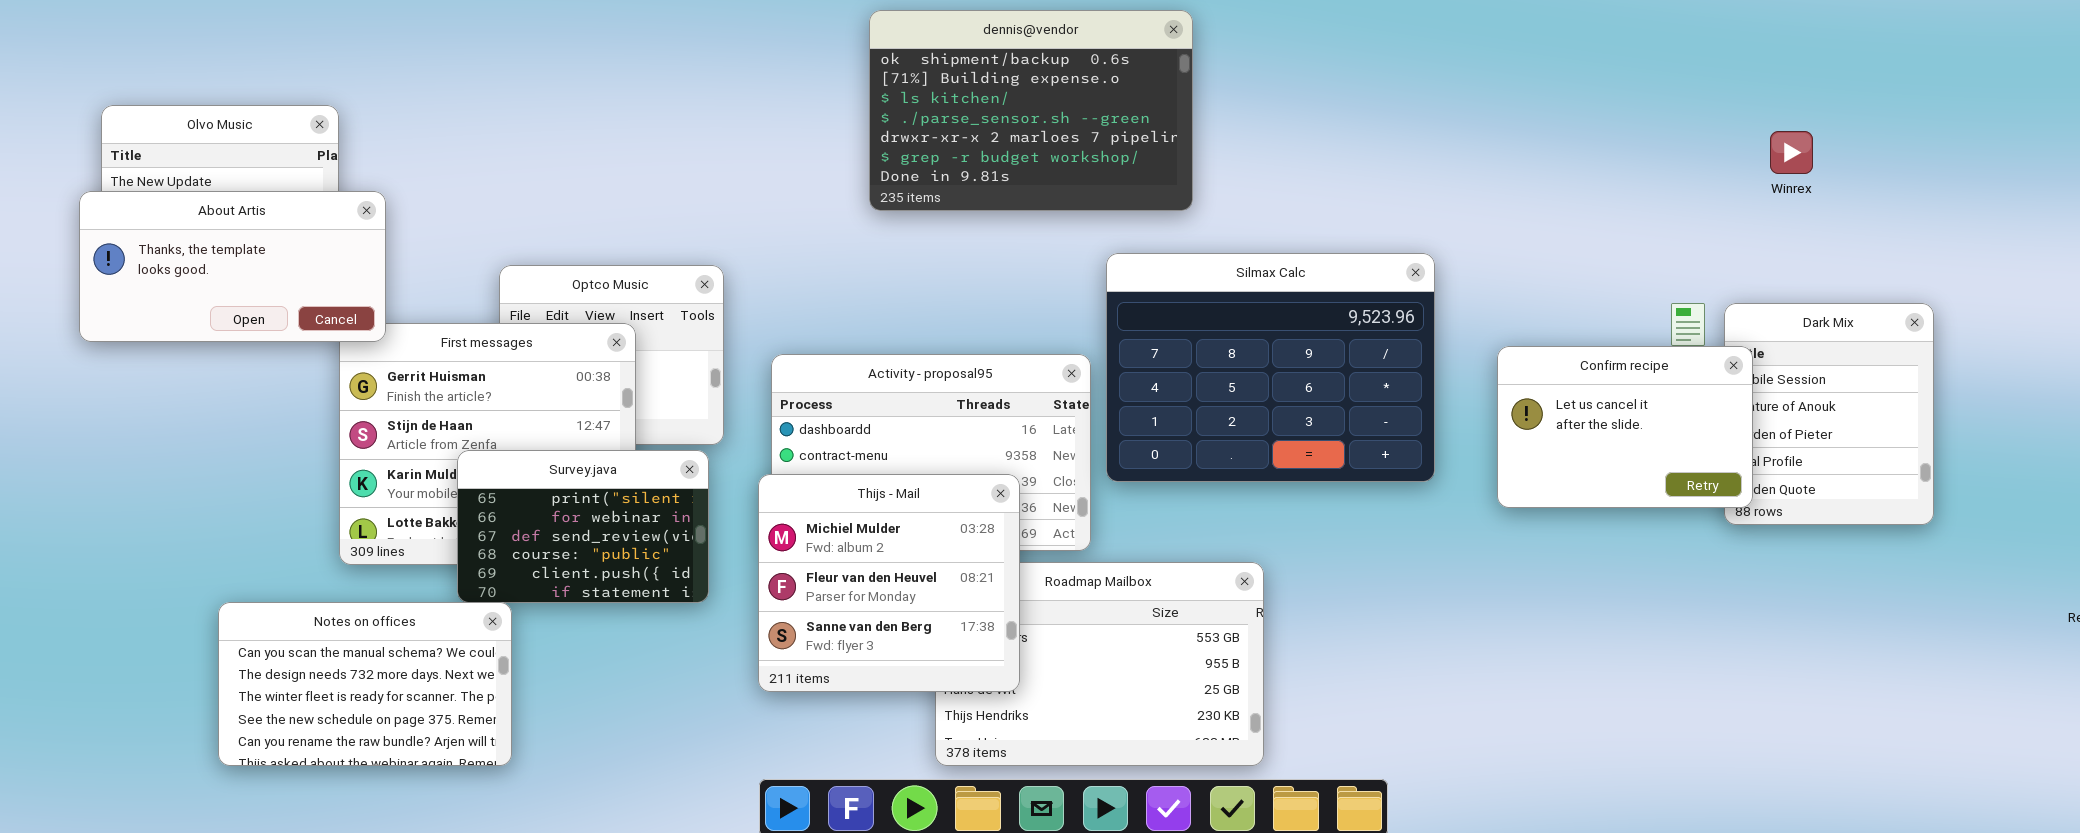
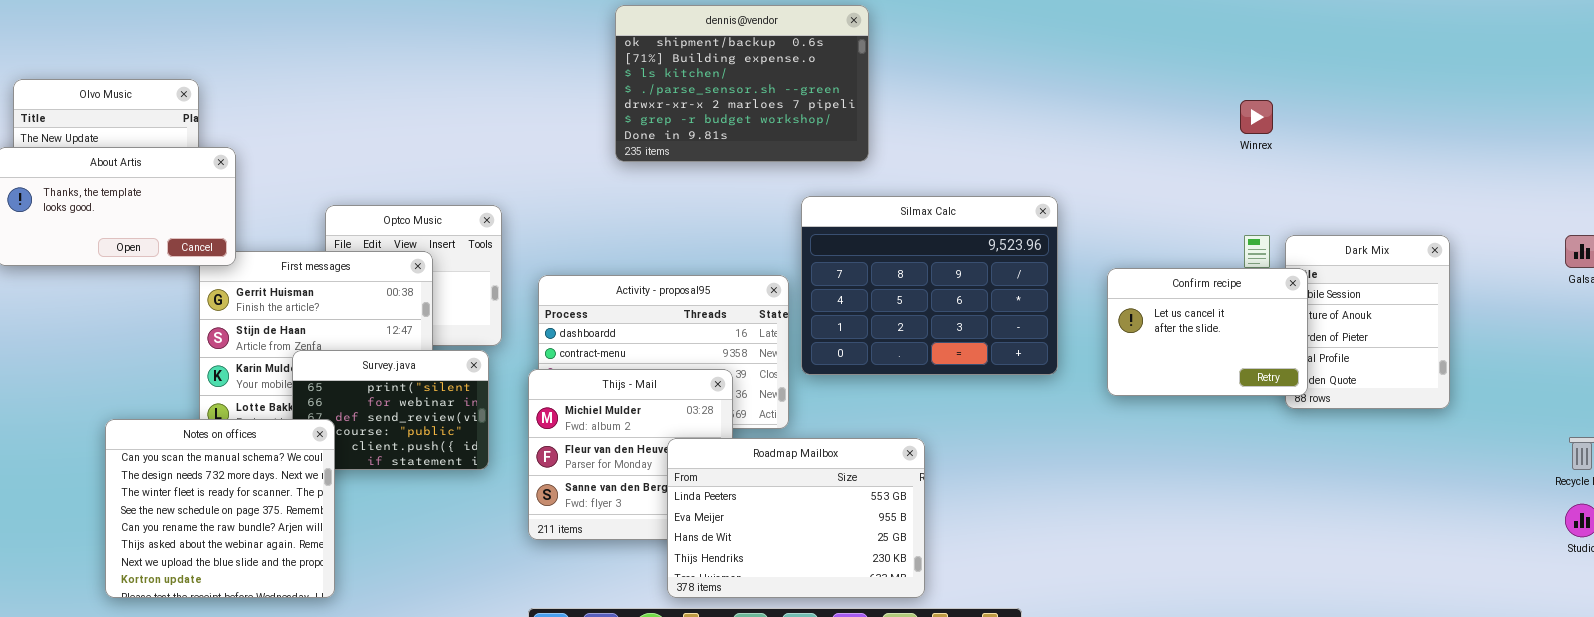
Winrex: [1770,131,1813,174] -> [1240,100,1273,134], moved
Roadmap Mailbox: [935,562,1264,766] -> [667,438,925,598], raised
Notes on offices: [218,602,512,766] -> [105,419,335,598], resized

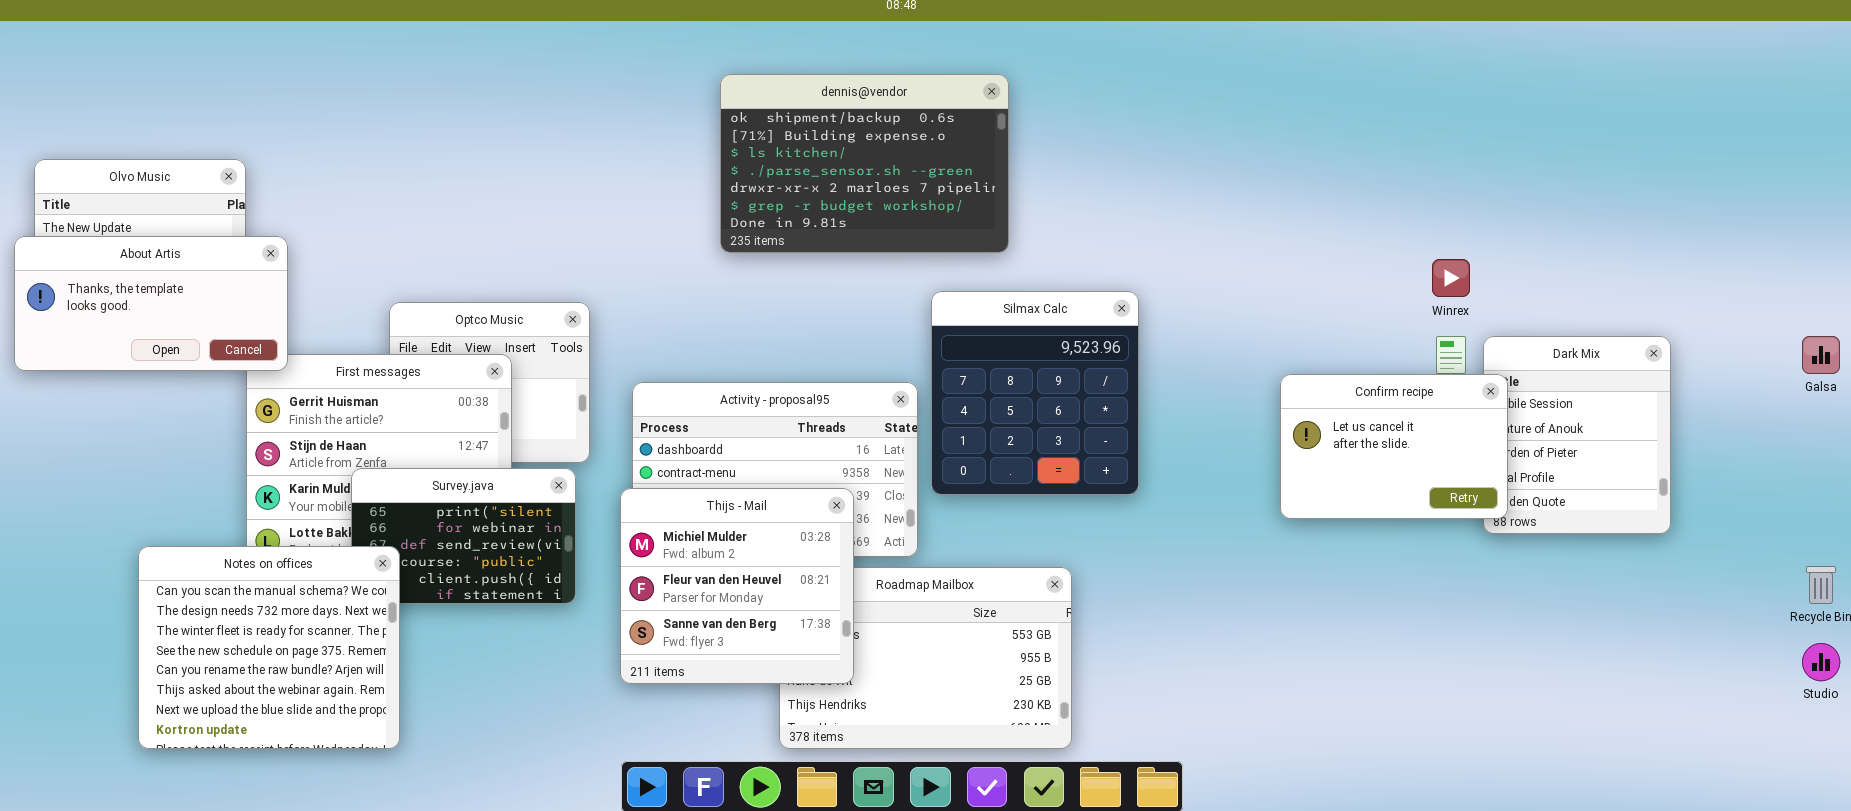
Winrex: [1240,100,1273,134] -> [1432,259,1470,297], moved
Silmax Calc: [801,196,1058,375] -> [931,291,1139,495], resized
Thijs - Mail: [528,369,733,540] -> [620,488,854,684], raised

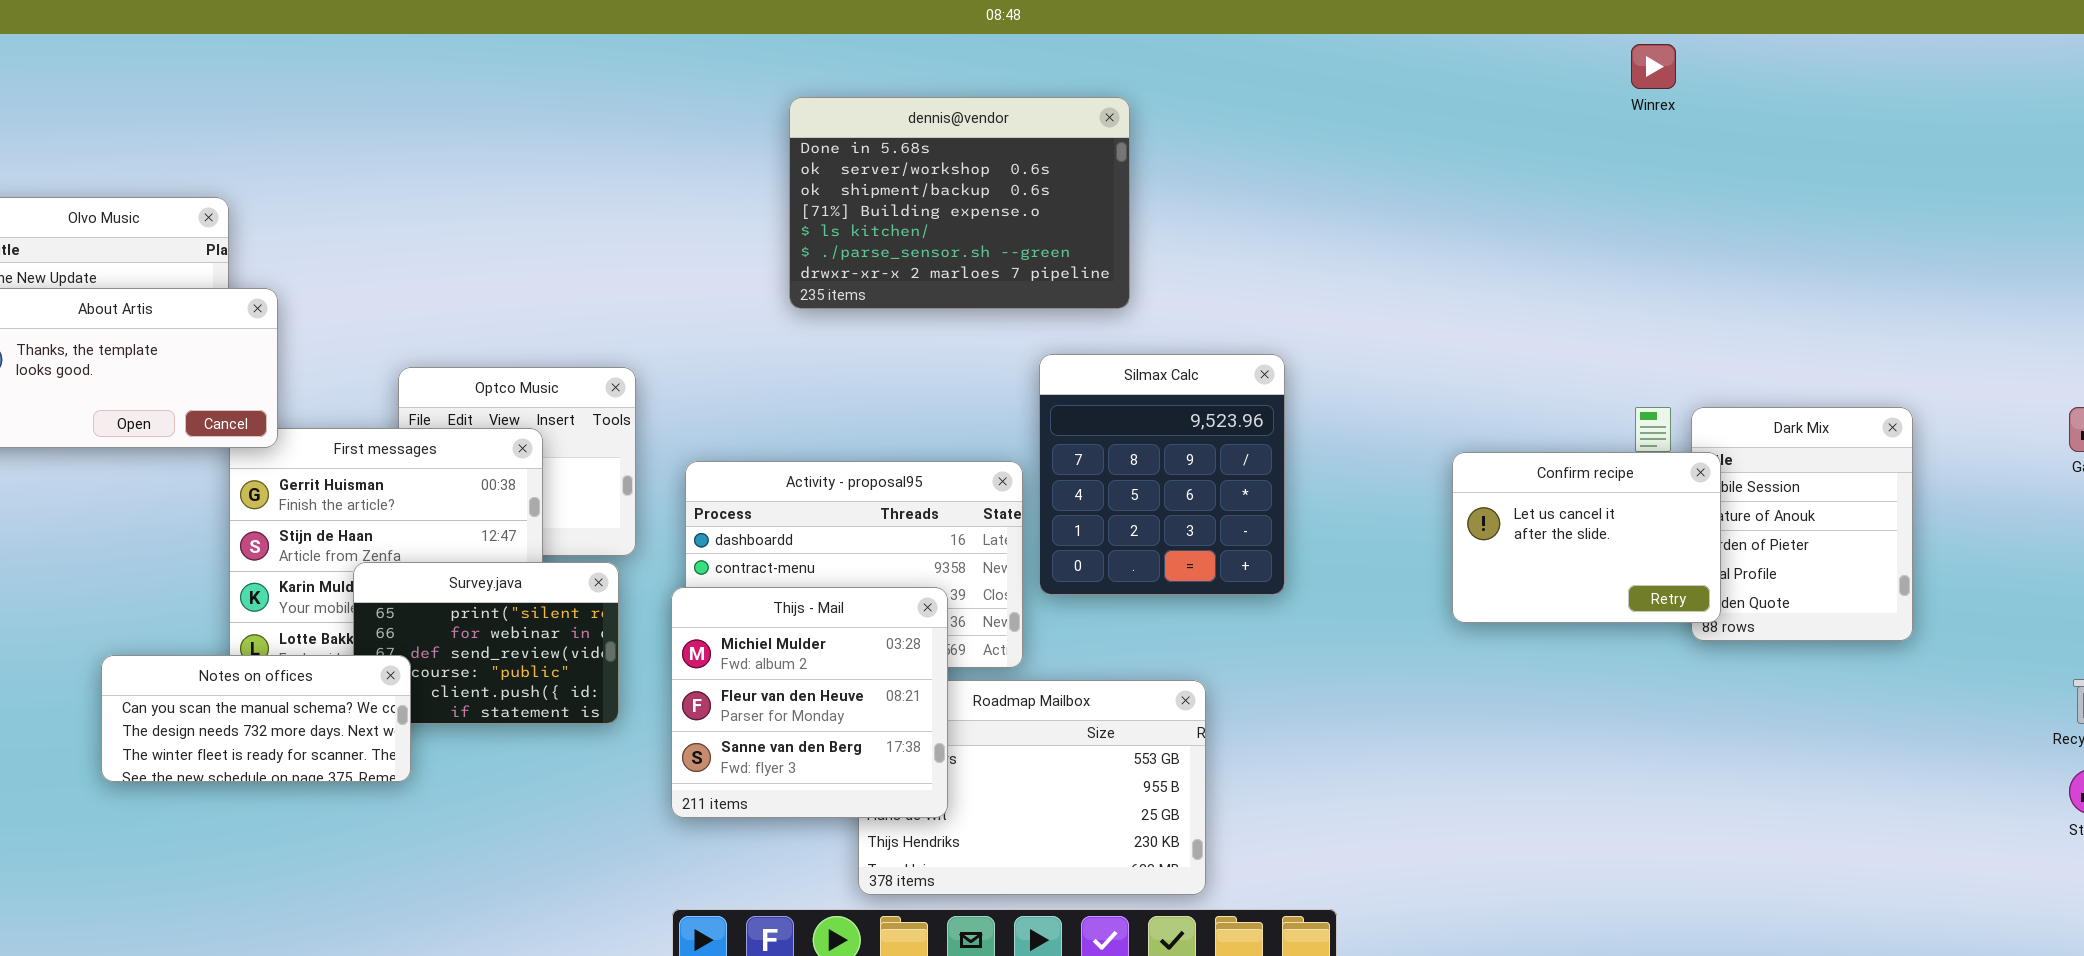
dennis@vendor: [720,74,1009,253] -> [789,97,1130,309], scrolled up 2 rows
Winrex: [1432,259,1470,297] -> [1631,44,1676,89], moved
Notes on offices: [138,546,400,749] -> [101,655,411,782], resized

